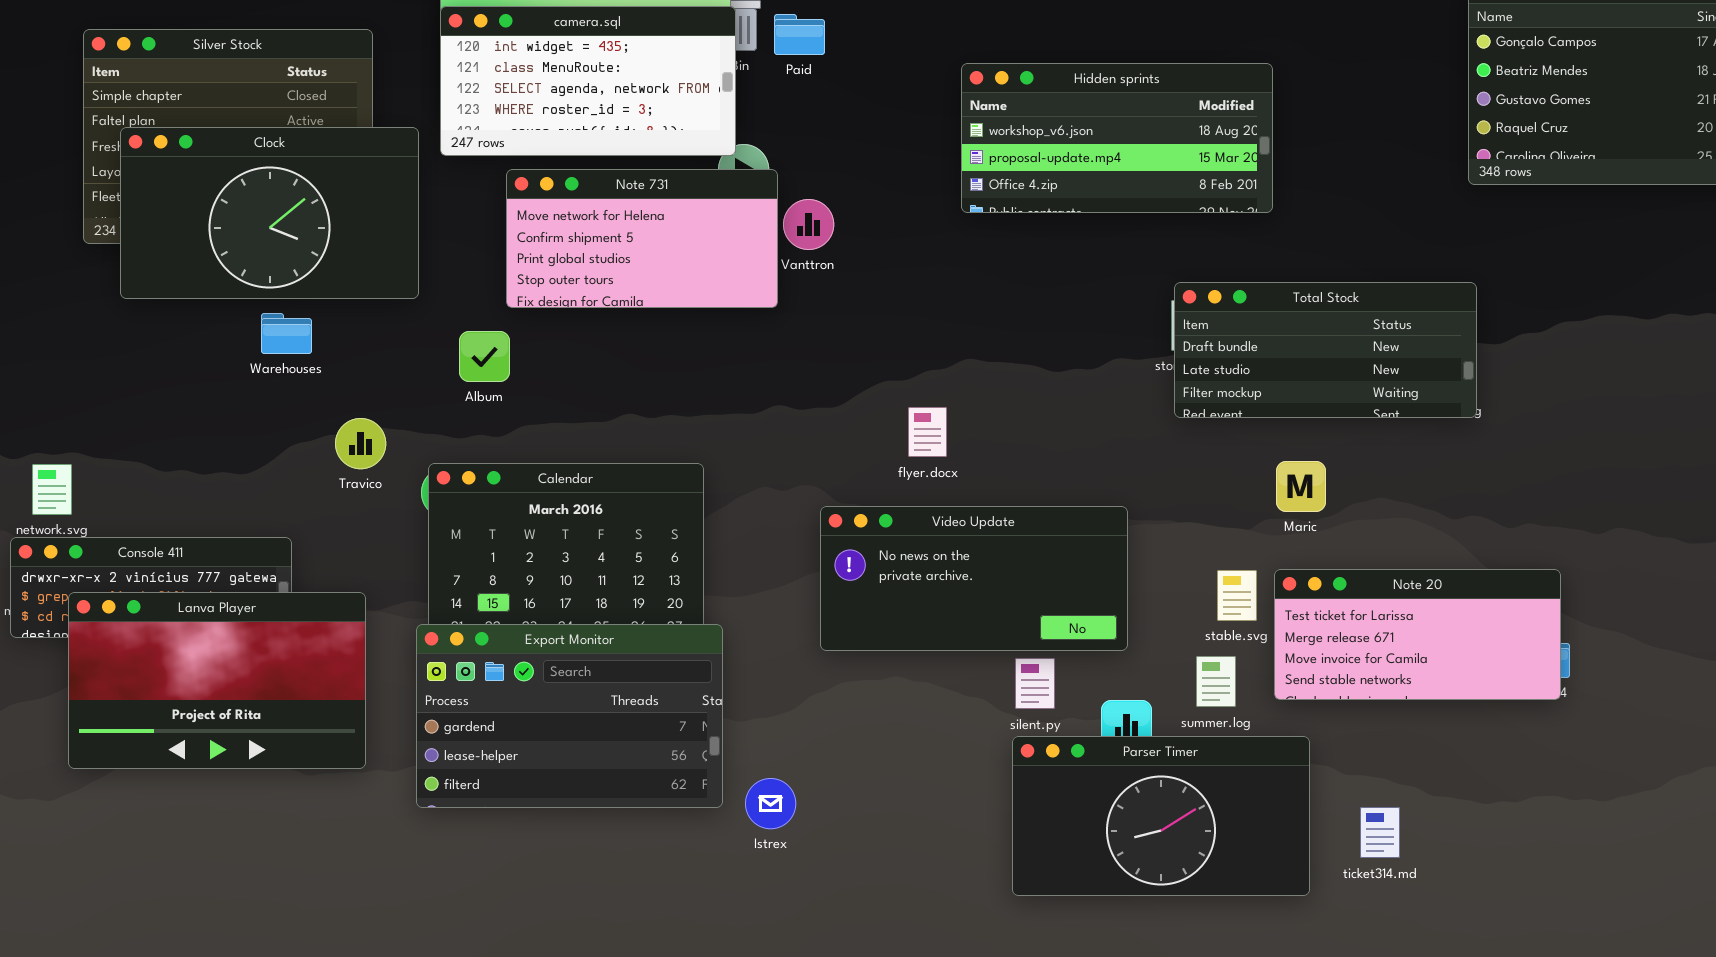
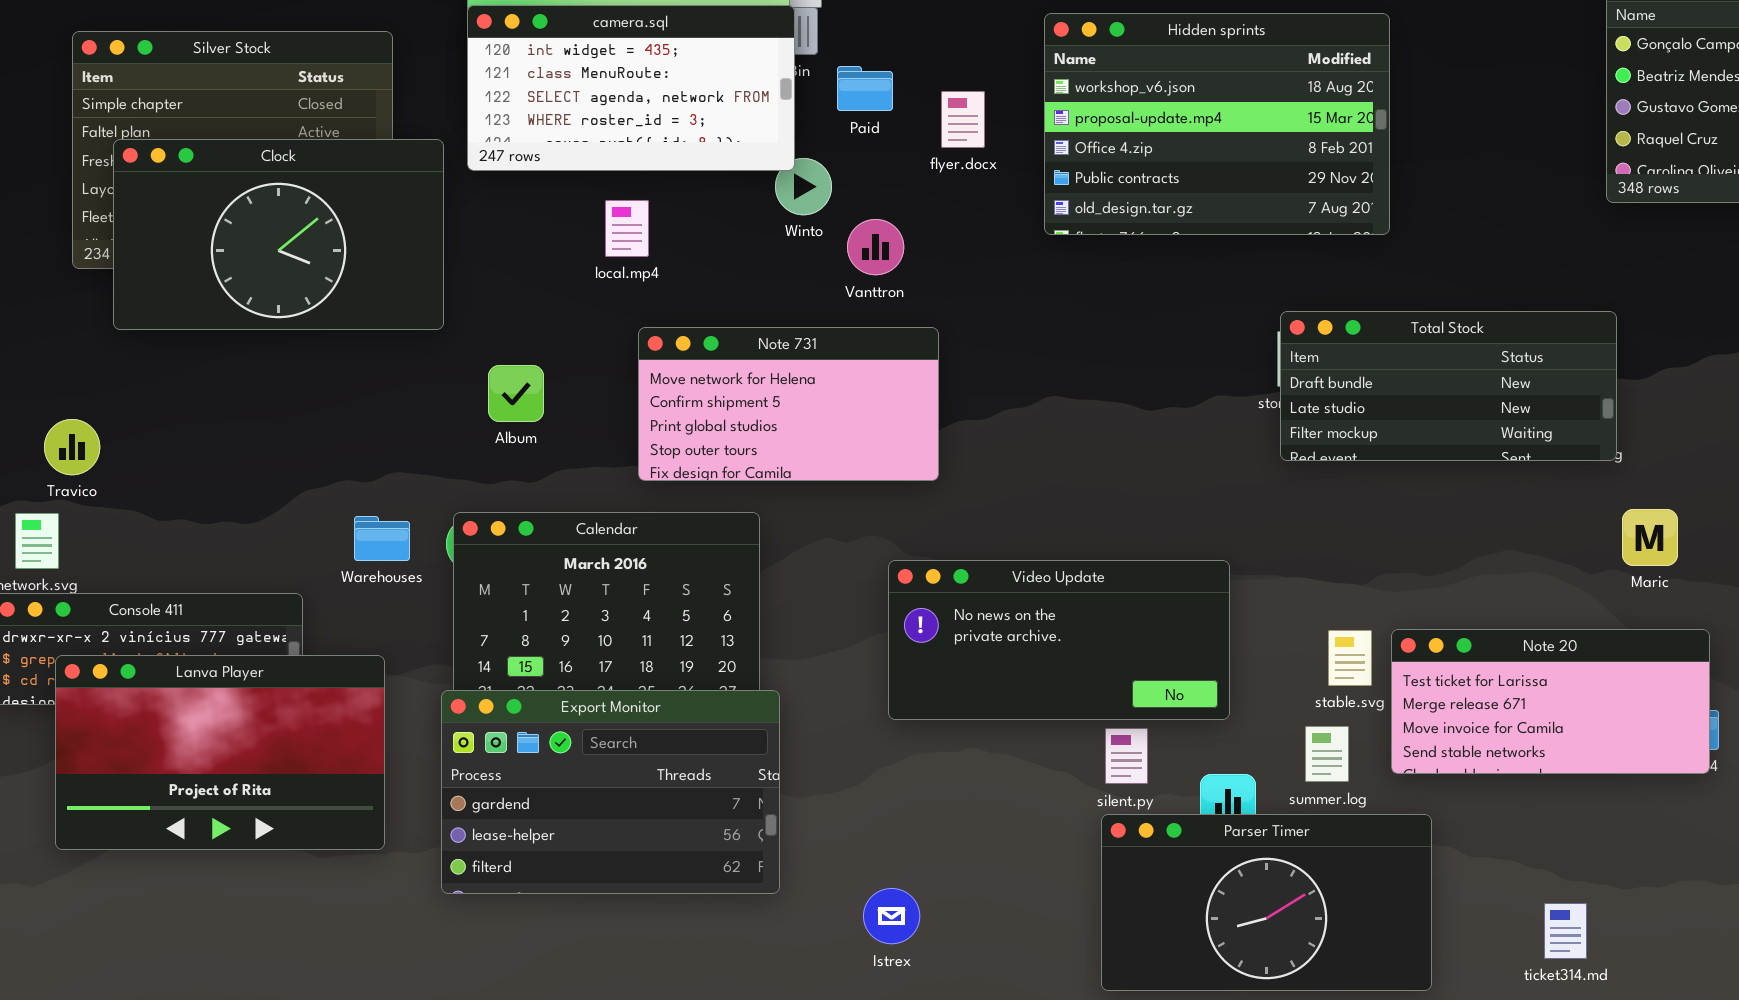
Paid: [774,14,825,55] -> [837,66,893,111], moved
Hidden sprints: [961,63,1273,213] -> [1044,13,1390,235], resized
Note 731: [506,169,778,308] -> [638,327,939,481], moved
Warehouses: [261,313,312,354] -> [354,516,410,561], moved
flyer.docx: [908,407,947,457] -> [941,91,985,148], moved
Travico: [335,418,386,469] -> [44,419,100,475], moved
Maric: [1276,461,1326,512] -> [1622,509,1678,566], moved
Istrex: [745,778,796,829] -> [863,888,920,944], moved
ticket314.md: [1360,807,1400,858] -> [1544,903,1587,959], moved

